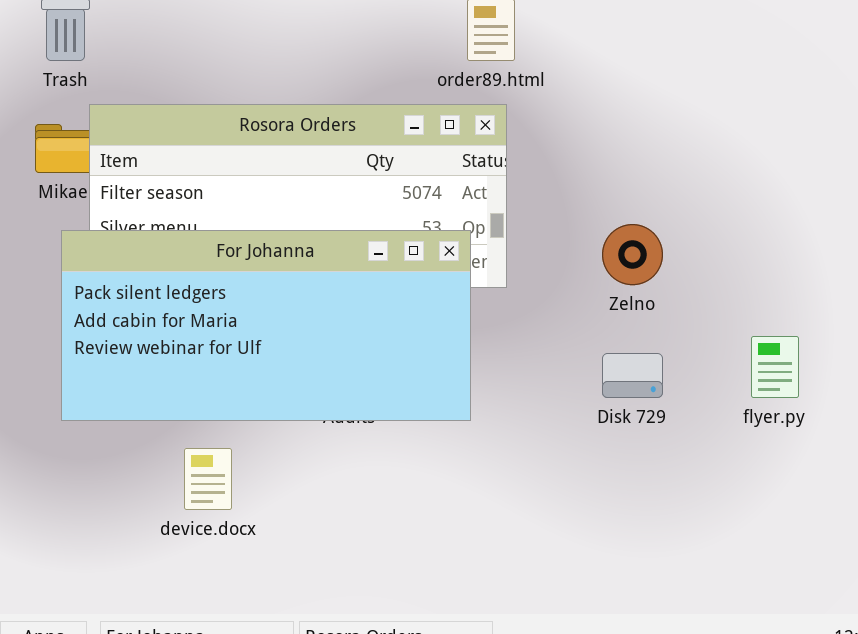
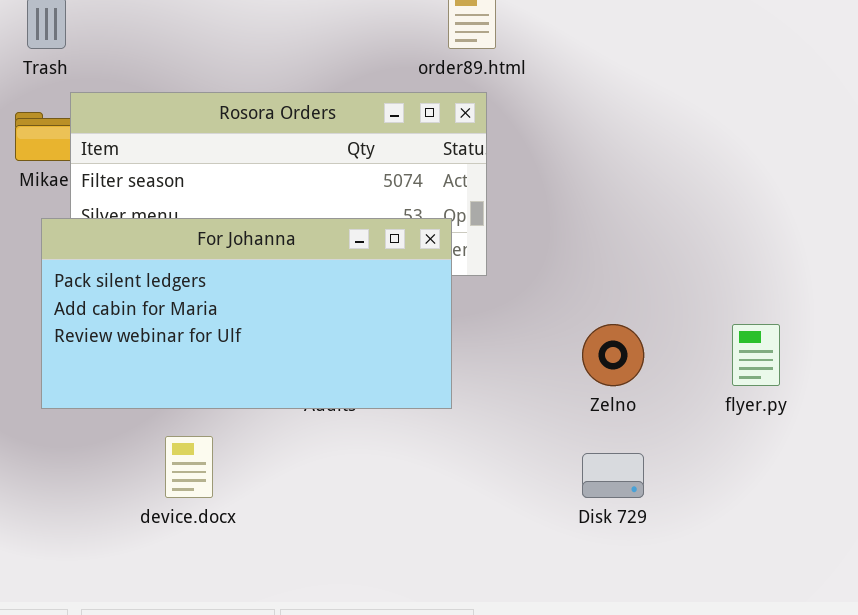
Zelno: [602,224,663,285] -> [582,324,644,386], moved
Disk 729: [602,353,663,398] -> [582,453,644,498], moved

